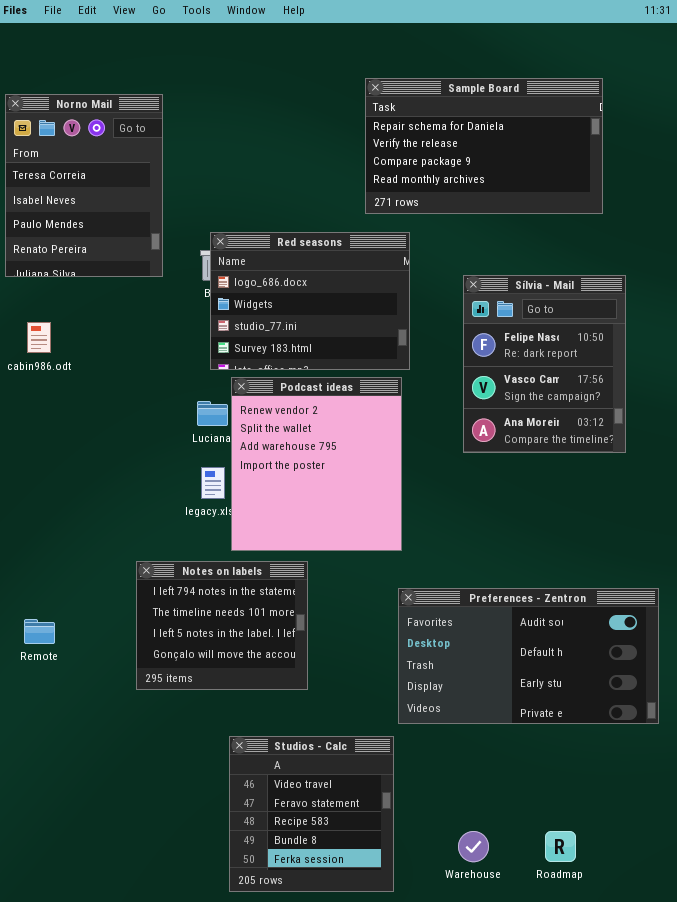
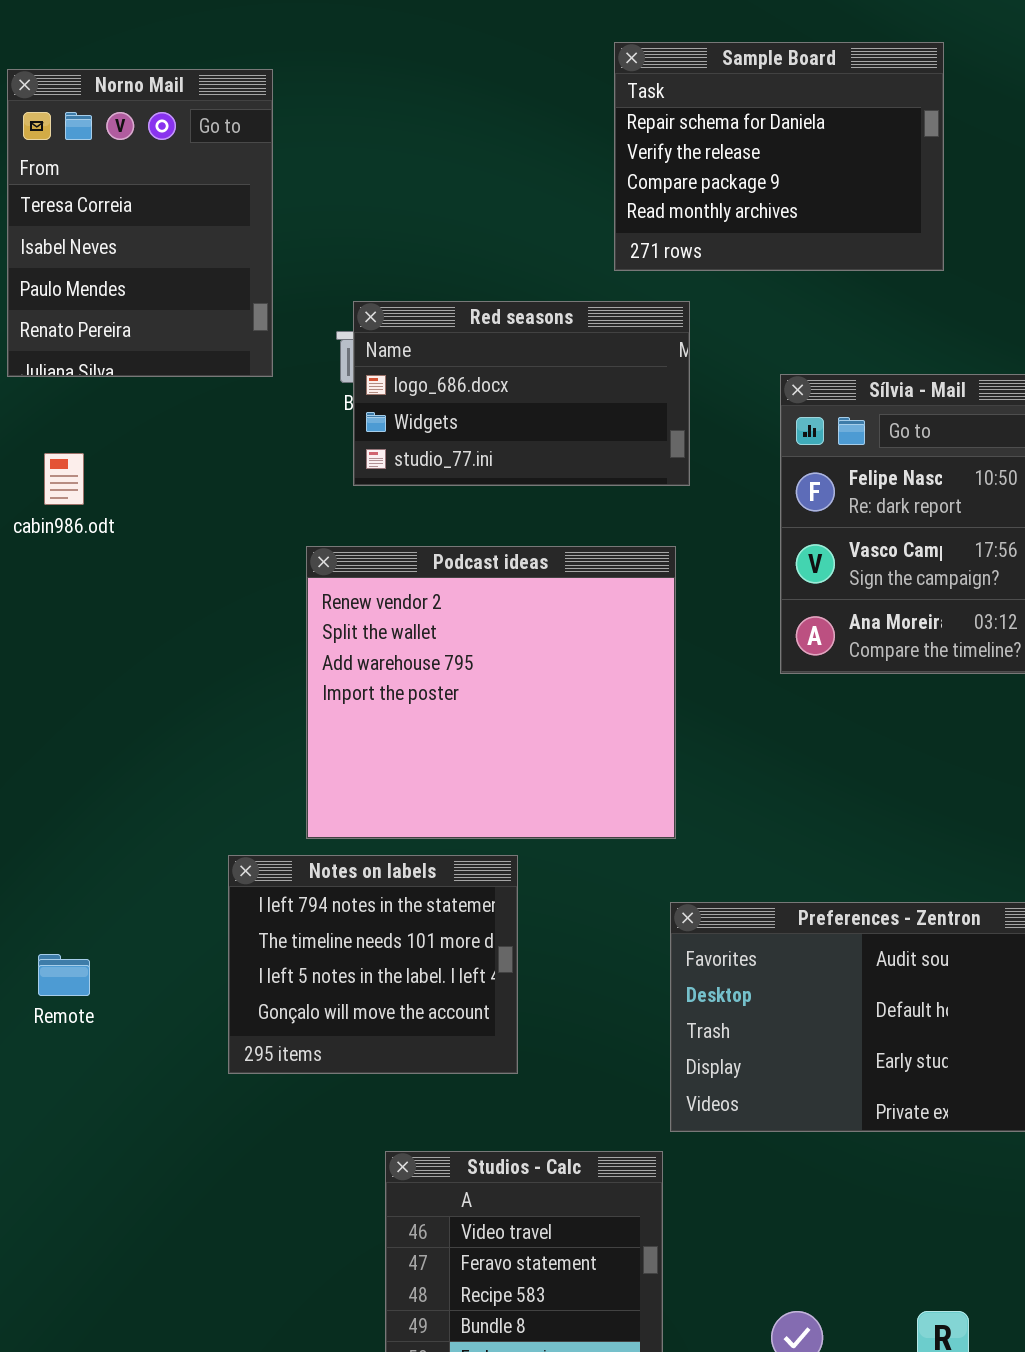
Sample Board: [365,78,603,214] -> [614,42,944,271], resized
Red seasons: [210,232,410,370] -> [353,301,690,486], resized
Podcast ideas: [231,377,402,551] -> [306,546,676,839], resized

